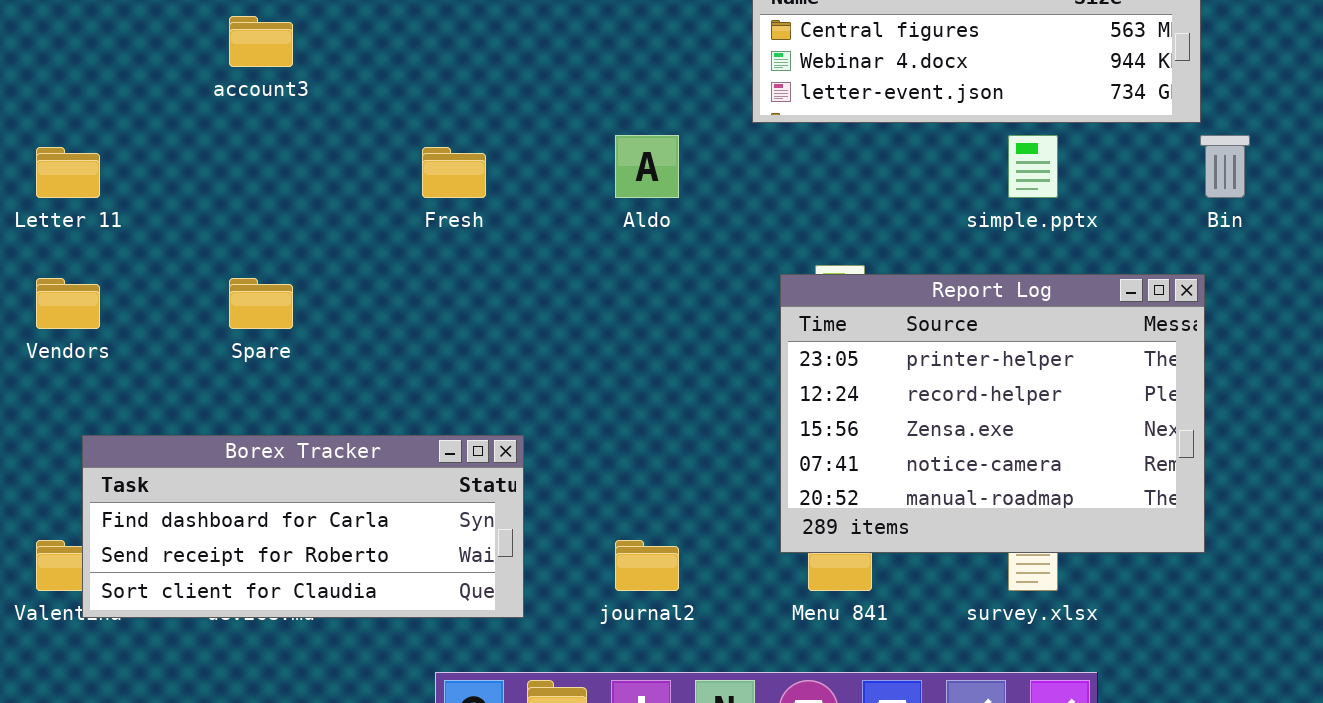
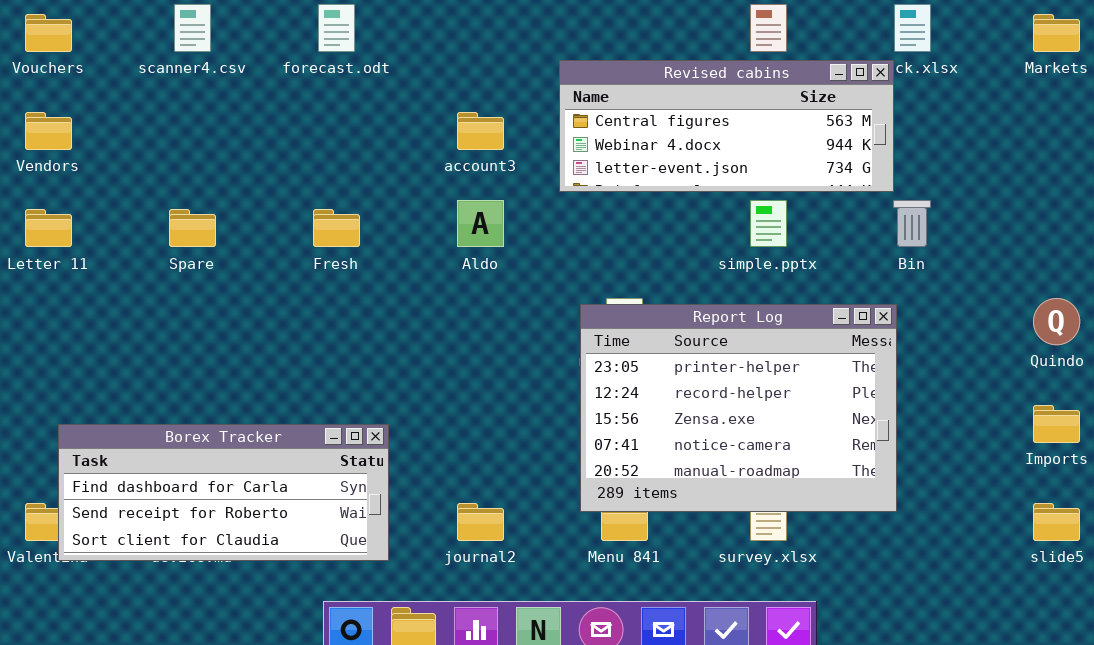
account3: [229,16,293,67] -> [457,112,504,150], moved
Vendors: [36,278,100,329] -> [25,112,72,150], moved
Spare: [229,278,293,329] -> [169,209,216,247], moved

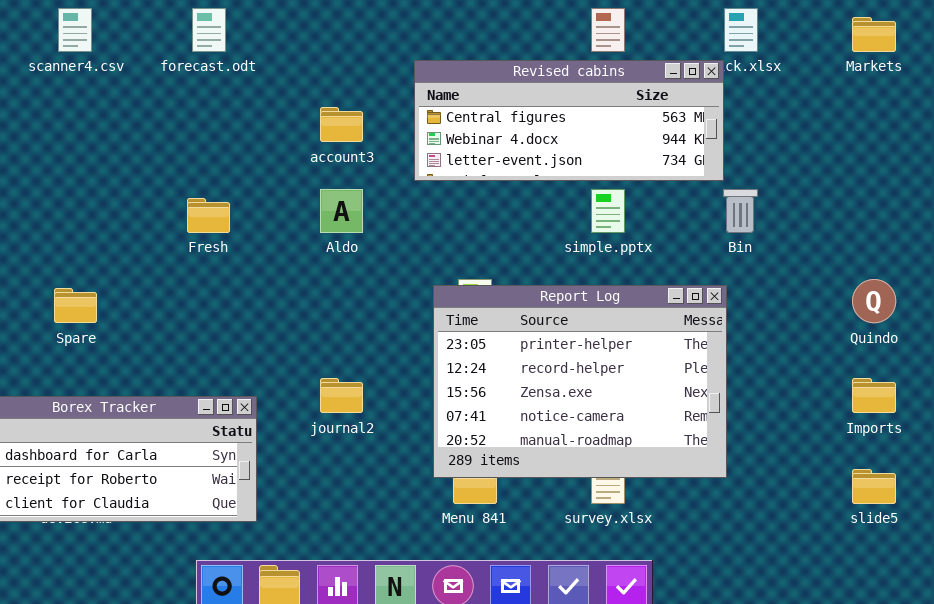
Spare: [169,209,216,247] -> [54,288,97,323], moved
journal2: [457,503,504,541] -> [320,378,363,413], moved

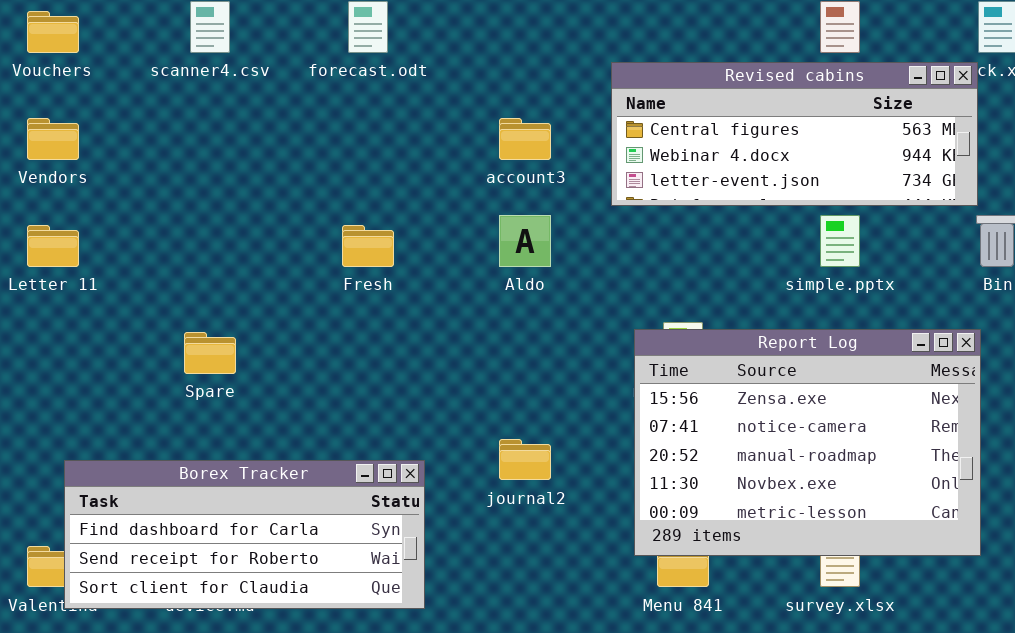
Report Log: [433,285,727,478] -> [634,329,981,556], scrolled down 2 rows

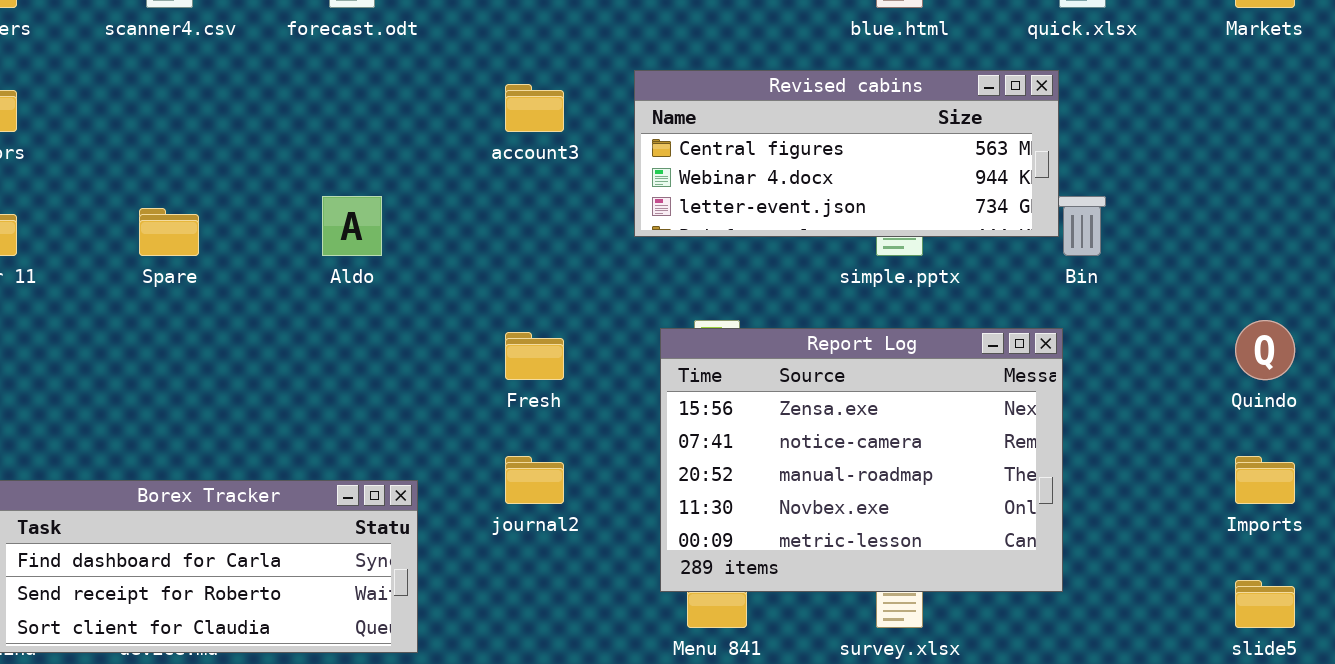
Revised cabins: [611,62,978,206] -> [634,70,1059,237], moved
Aldo: [499,215,551,267] -> [322,196,382,256], moved
Fresh: [342,225,394,267] -> [505,332,564,380], moved
Spare: [184,332,236,374] -> [139,208,199,256], moved

